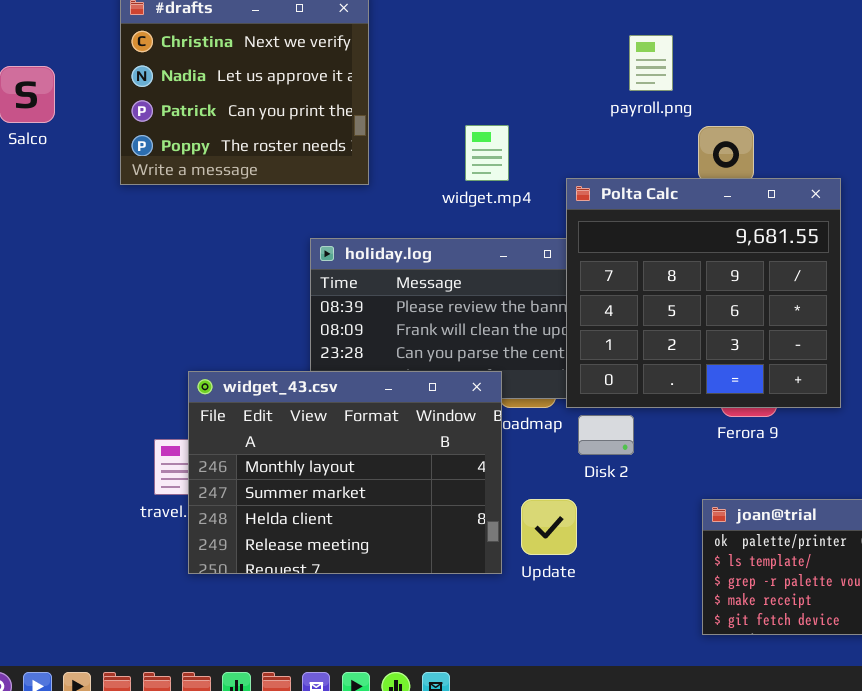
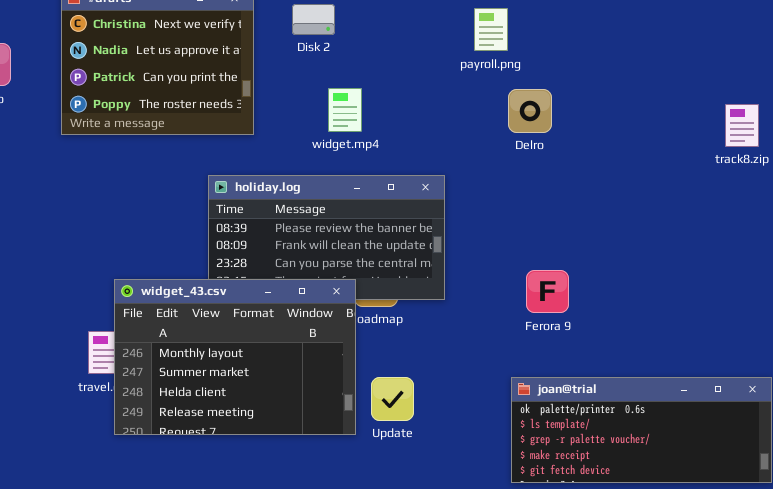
payroll.png: [629,35,673,91] -> [474,8,508,51], moved
Polta Calc: [566,178,841,408] -> none, closed
Disk 2: [578,415,634,455] -> [292,4,335,35], moved

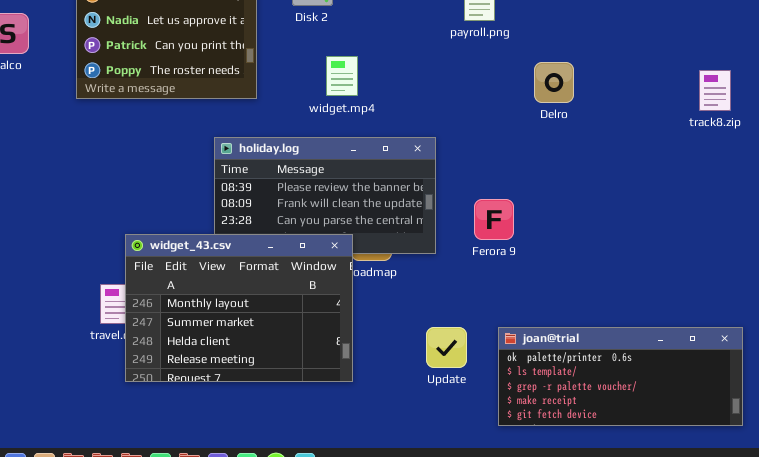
Delro: [508,89,552,133] -> [534,62,574,103], moved
Ferora 9: [526,270,569,313] -> [474,199,514,240], moved
Update: [371,377,414,421] -> [426,327,467,368], moved

